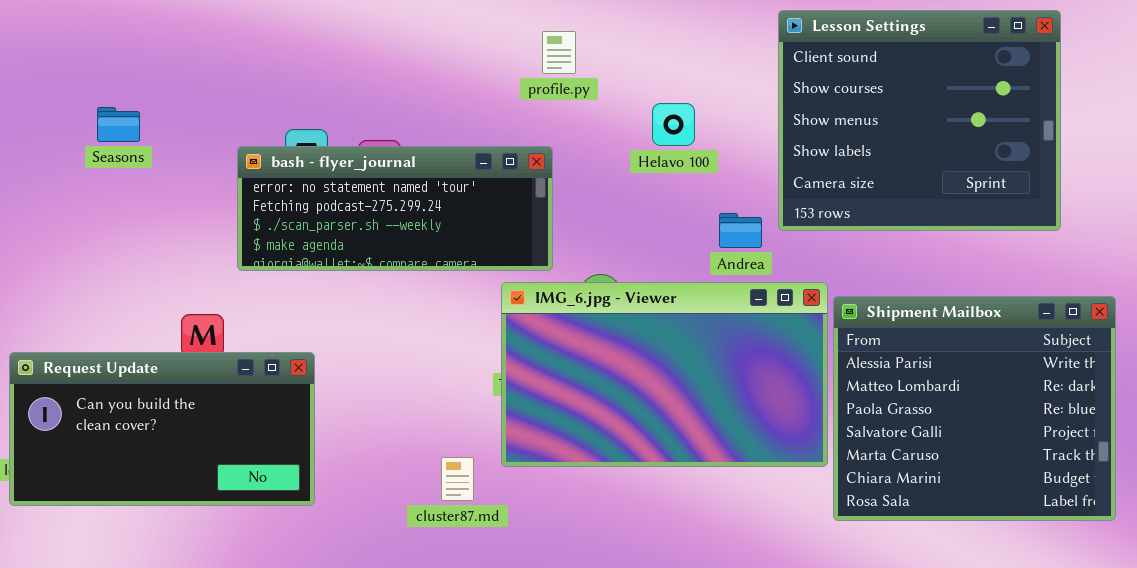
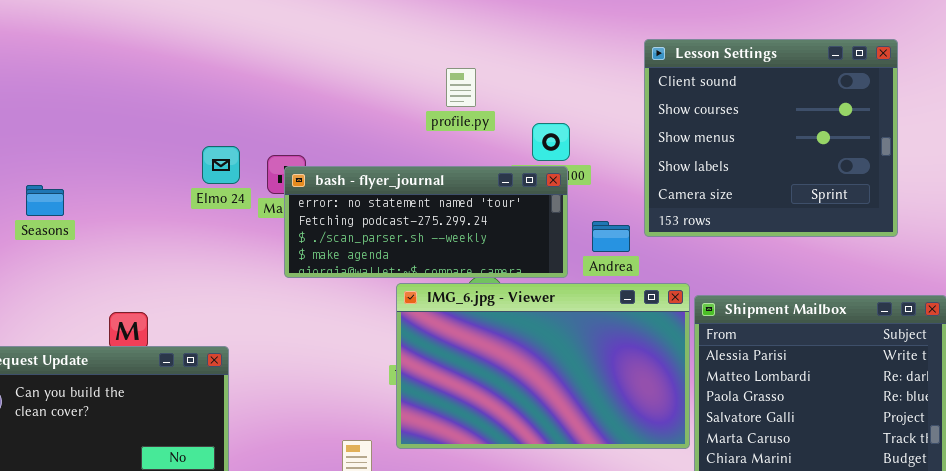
profile.py: [542,31,576,74] -> [446,68,476,107], moved
Seasons: [97,107,140,142] -> [26,185,64,216], moved
bash - flyer_journal: [237,146,553,271] -> [284,166,568,278], moved

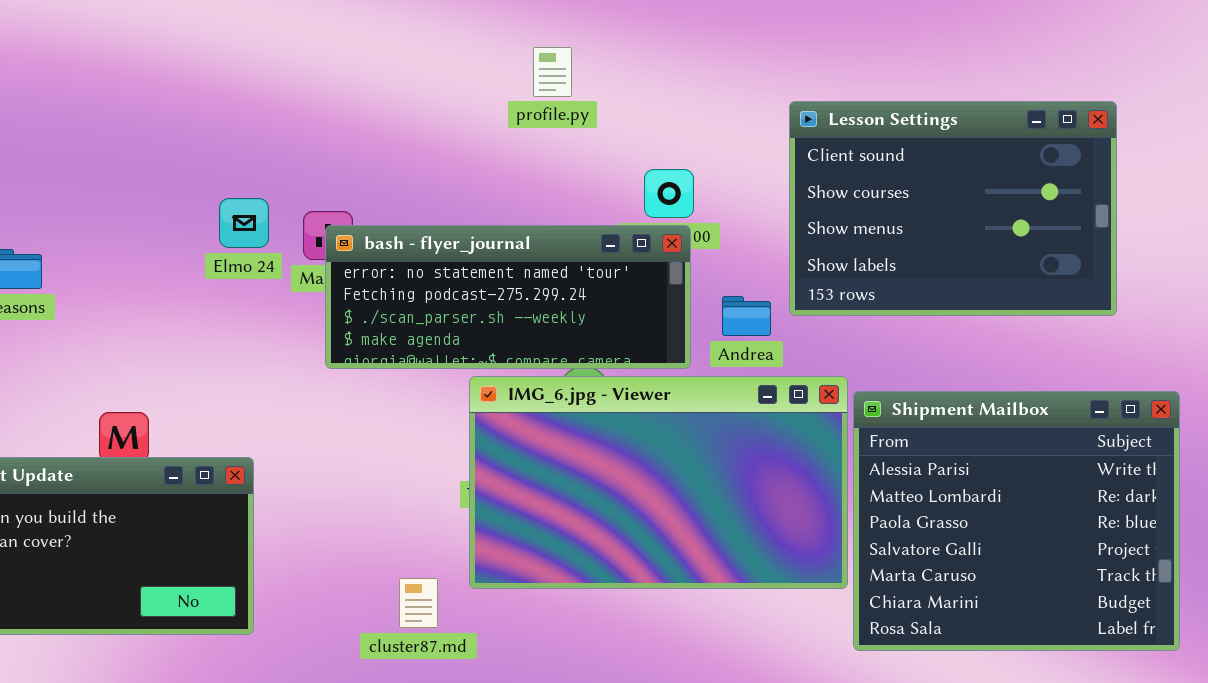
Lesson Settings: [644,39,898,237] -> [789,101,1117,316], resized
profile.py: [446,68,476,107] -> [533,47,572,97], moved

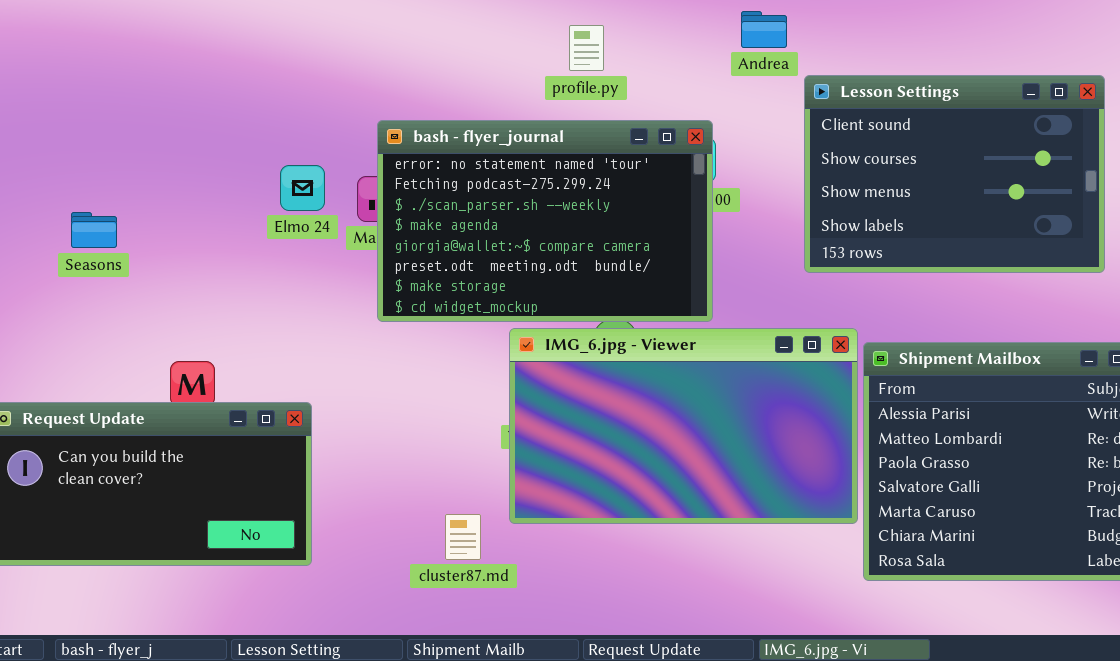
bash - flyer_journal: [325,225,691,369] -> [377,120,713,322], resized
Andrea: [722,296,771,336] -> [741,11,787,48], moved

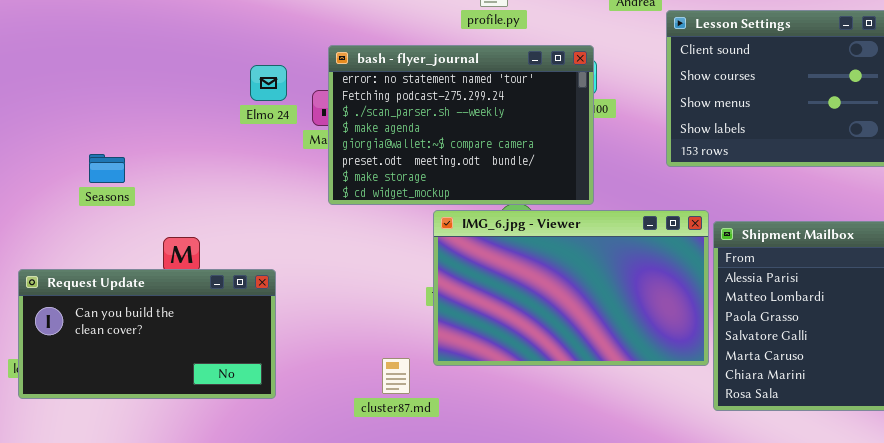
Elmo 24: [280,165,325,211] -> [250,65,287,101], moved
Seasons: [71,212,117,248] -> [89,154,125,183], moved

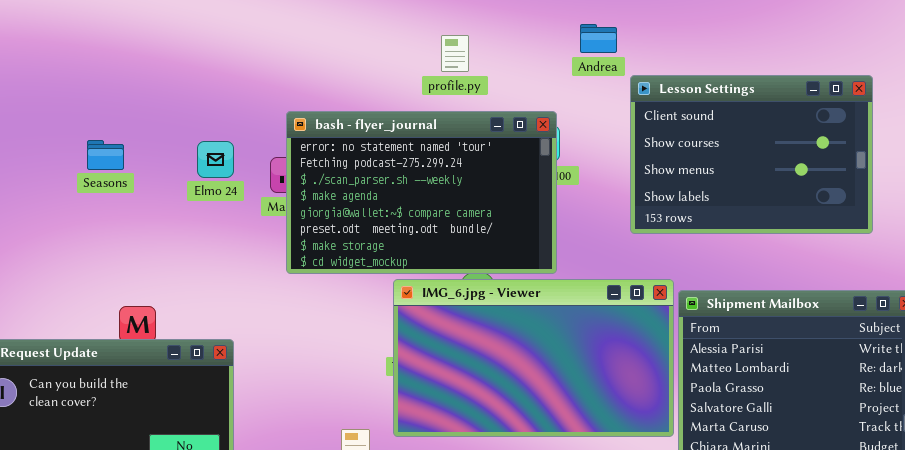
Elmo 24: [250,65,287,101] -> [197,141,234,178], moved
Seasons: [89,154,125,183] -> [87,140,124,170], moved

